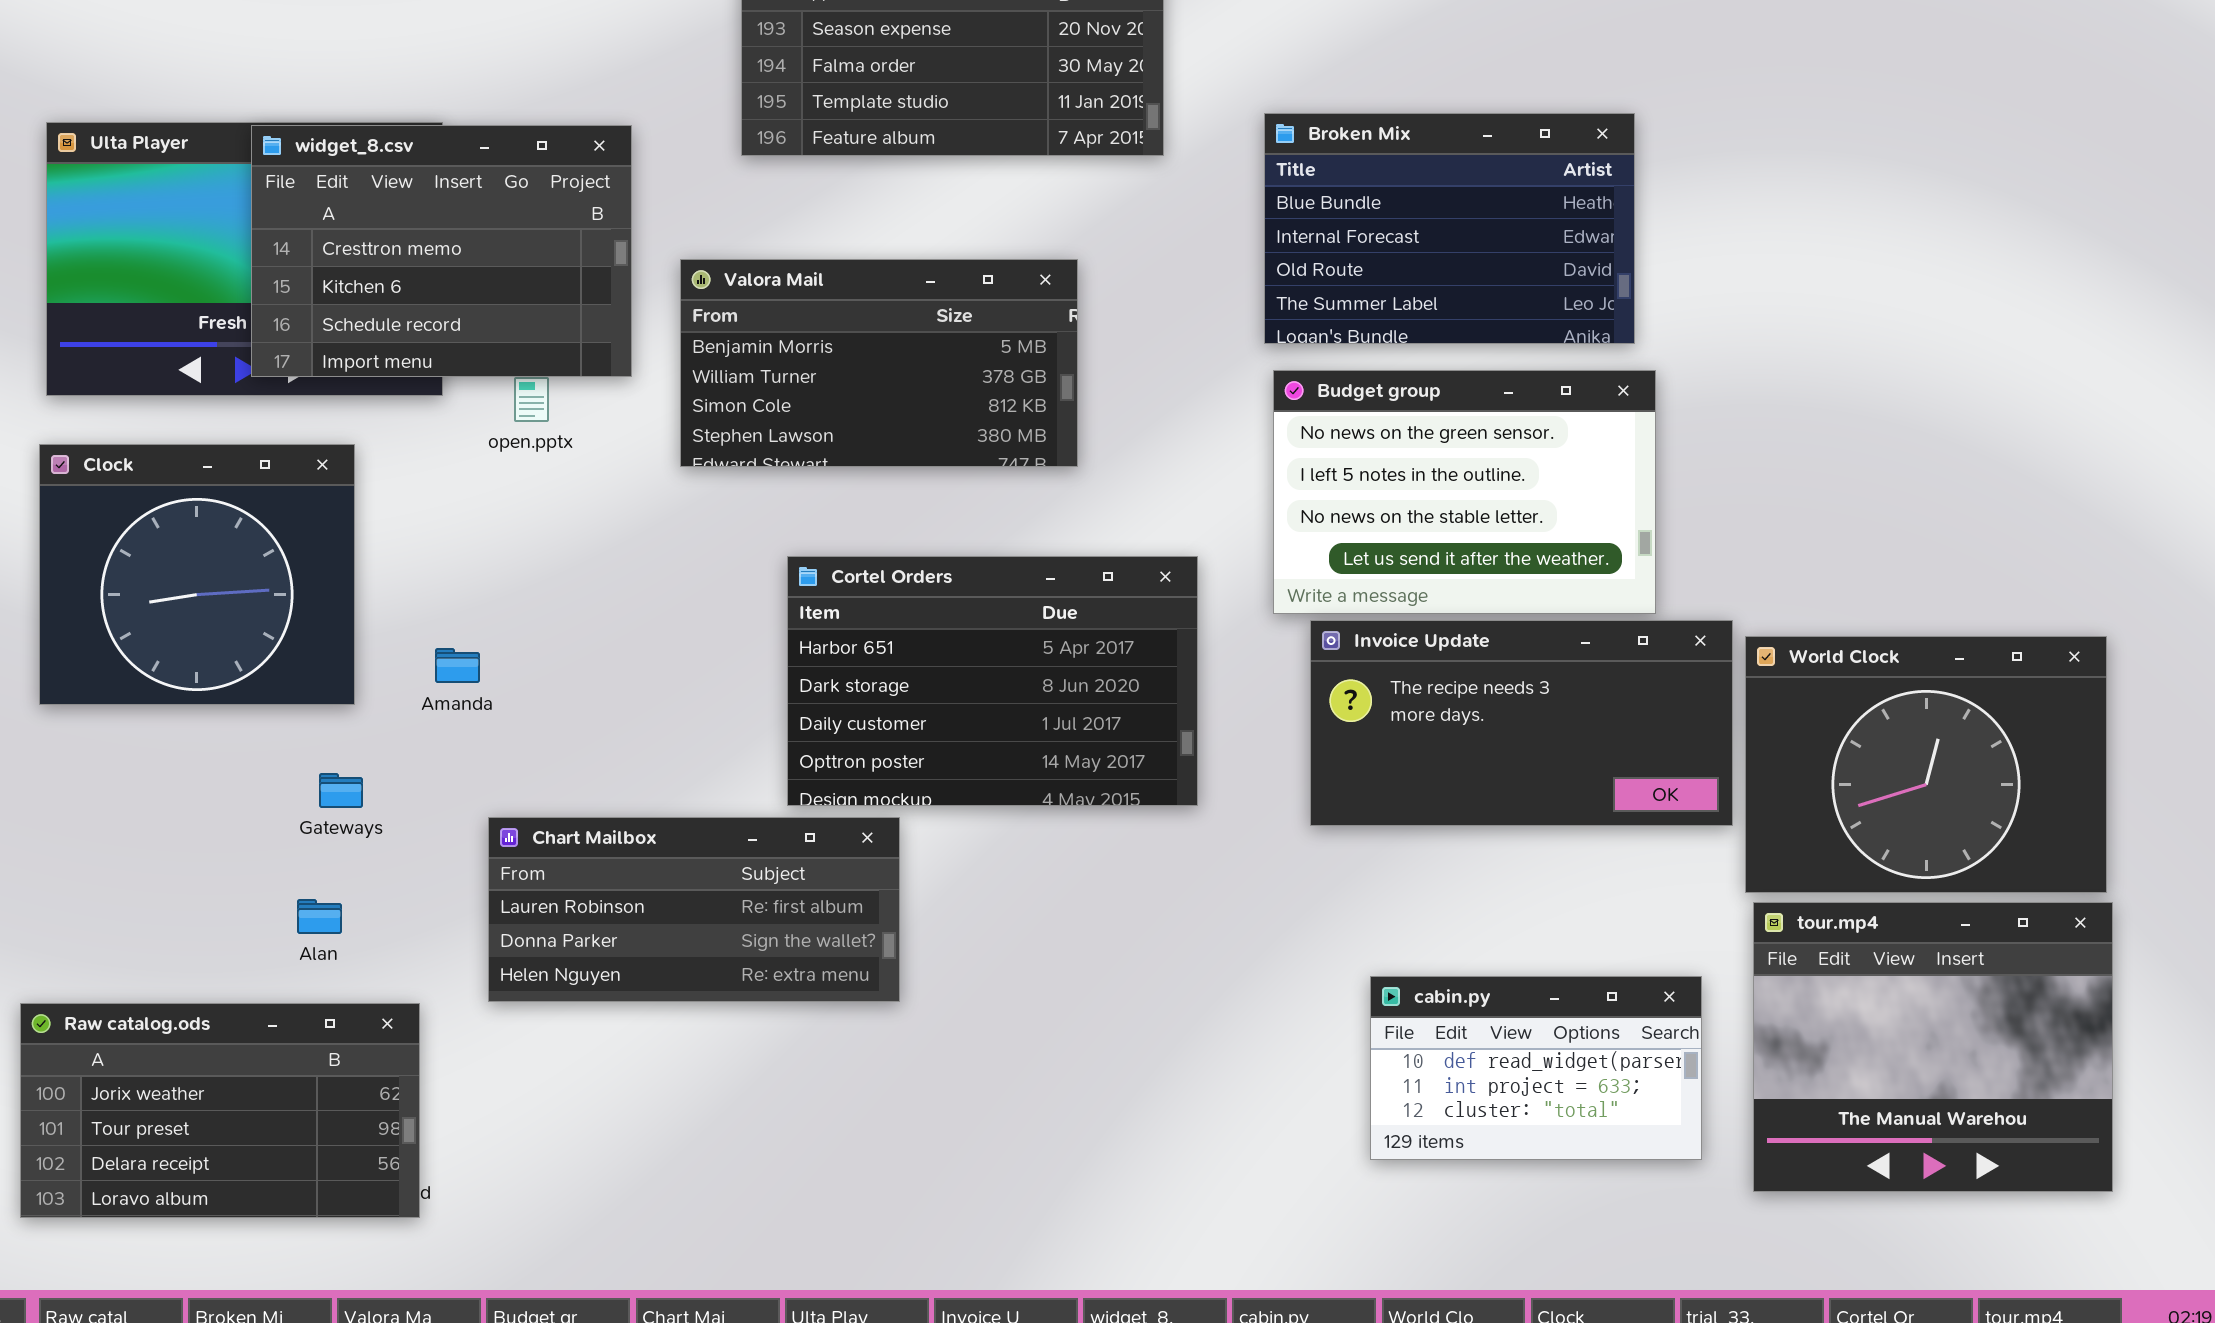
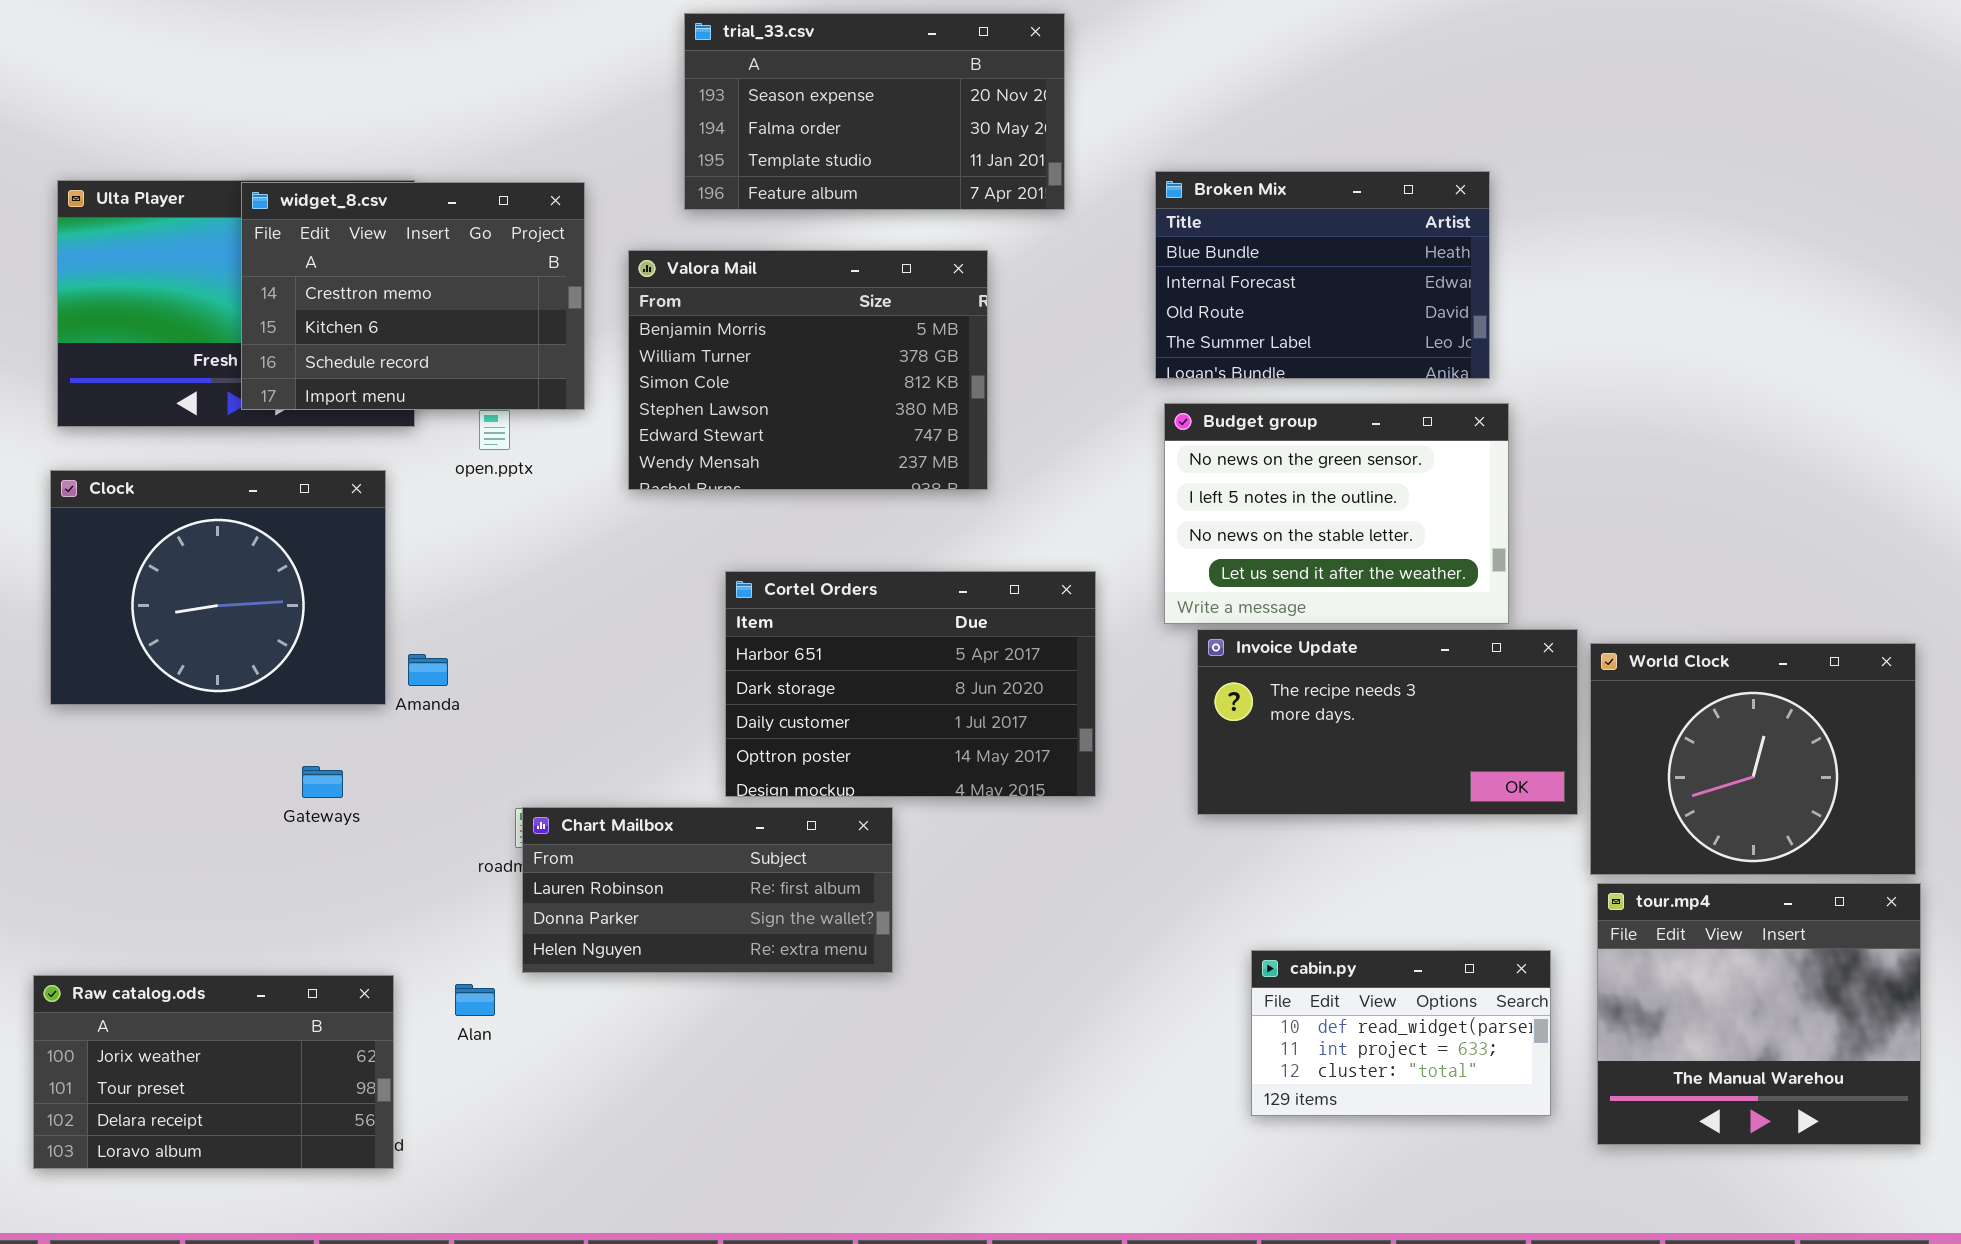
Valora Mail: [680,259,1078,467] -> [628,250,988,490], resized
Clock: [39,444,355,705] -> [50,470,386,705], resized
Chart Mailbox: [488,817,900,1002] -> [522,807,893,973], moved
Alan: [297,899,342,934] -> [455,984,495,1016], moved

